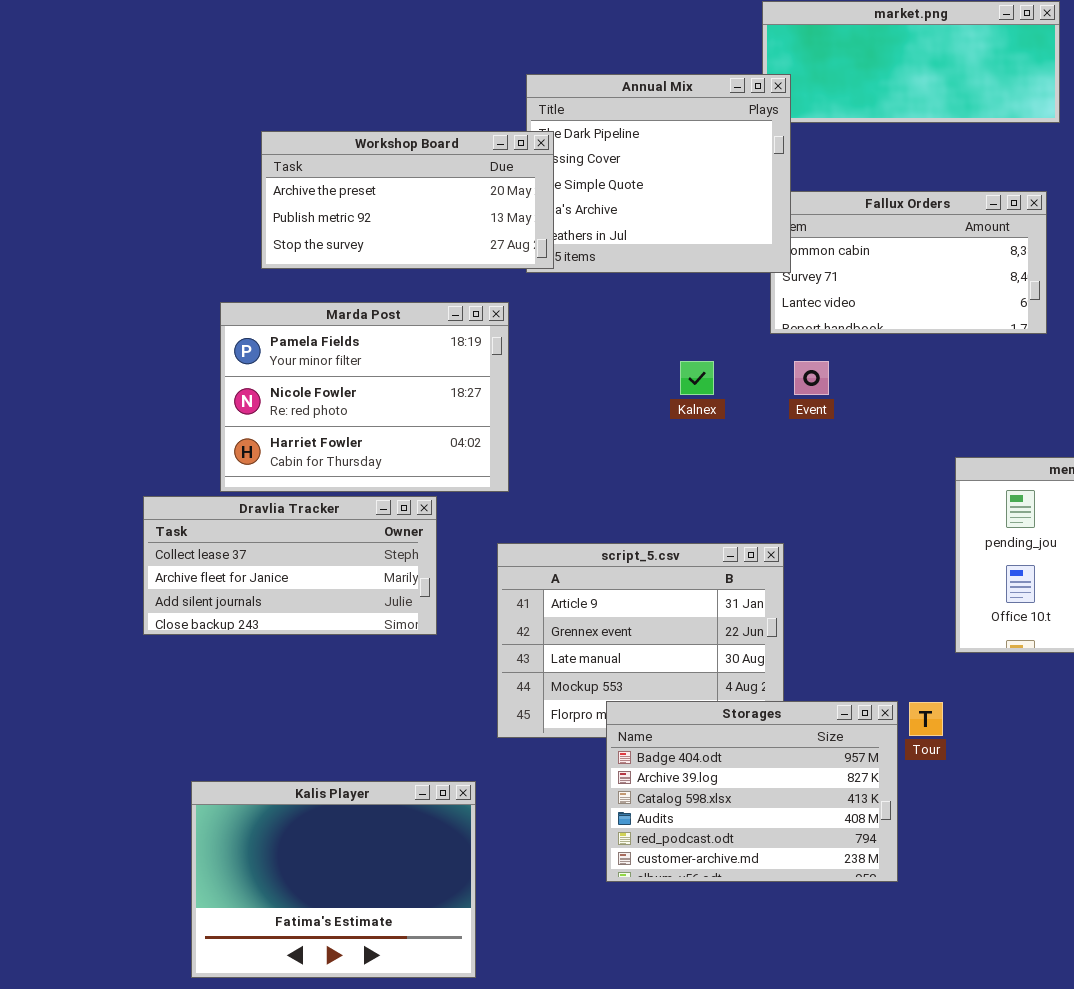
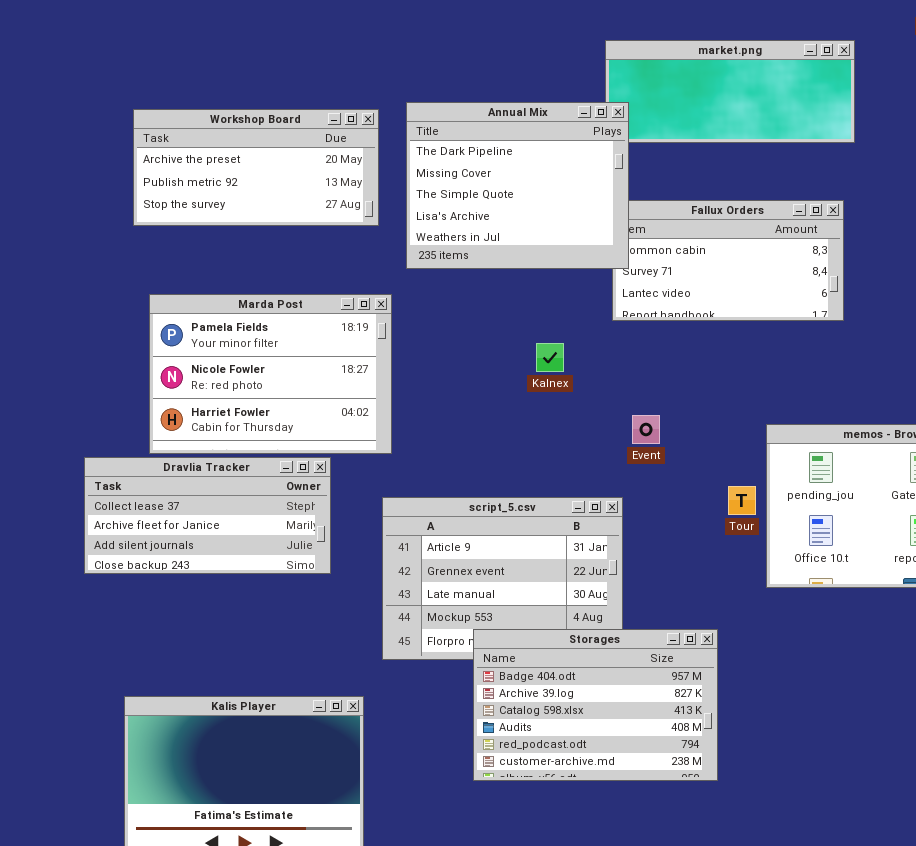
Workshop Board: [261,131,554,269] -> [133,109,379,226], moved
Event: [794,361,829,395] -> [632,415,660,444], moved
Tour: [909,702,943,736] -> [728,486,756,515], moved

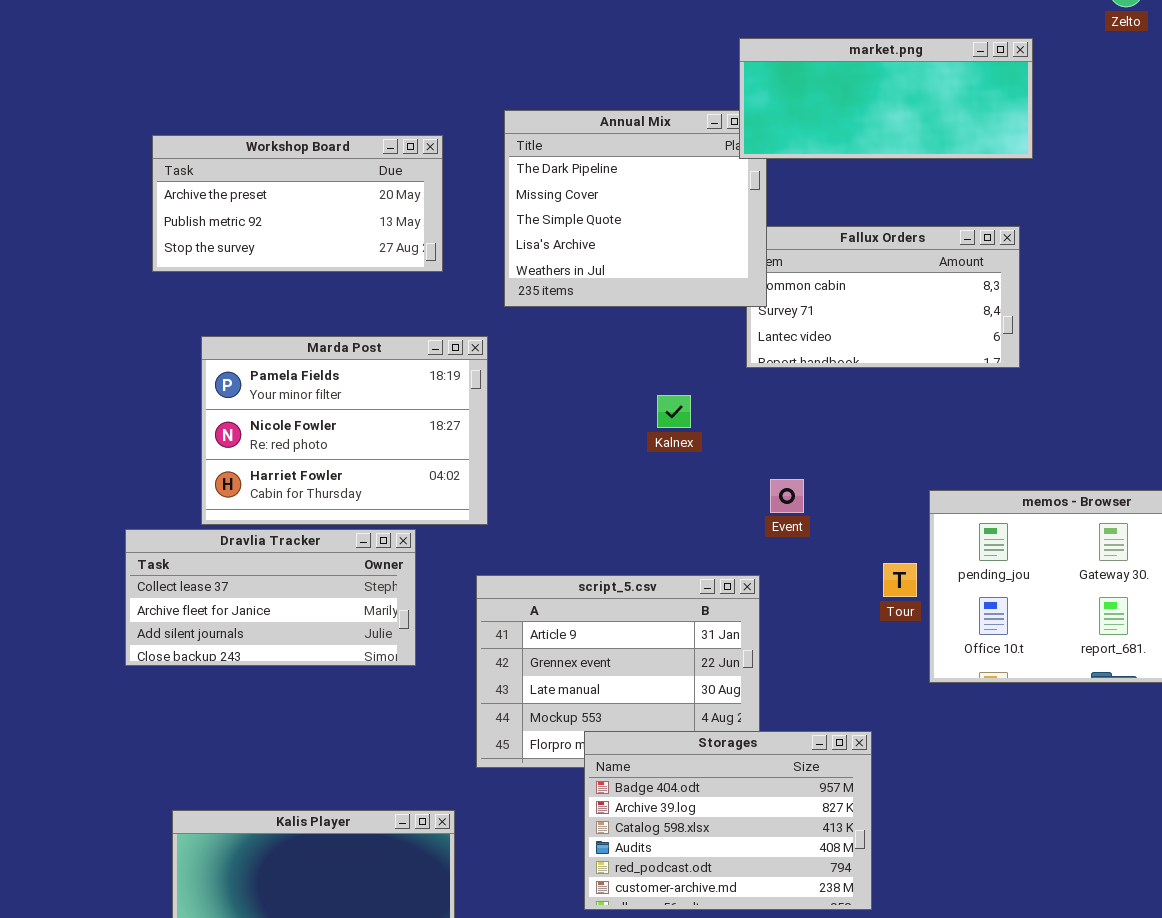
market.png: [605,40,855,143] -> [739,38,1033,159], raised
Workshop Board: [133,109,379,226] -> [152,135,443,272], moved

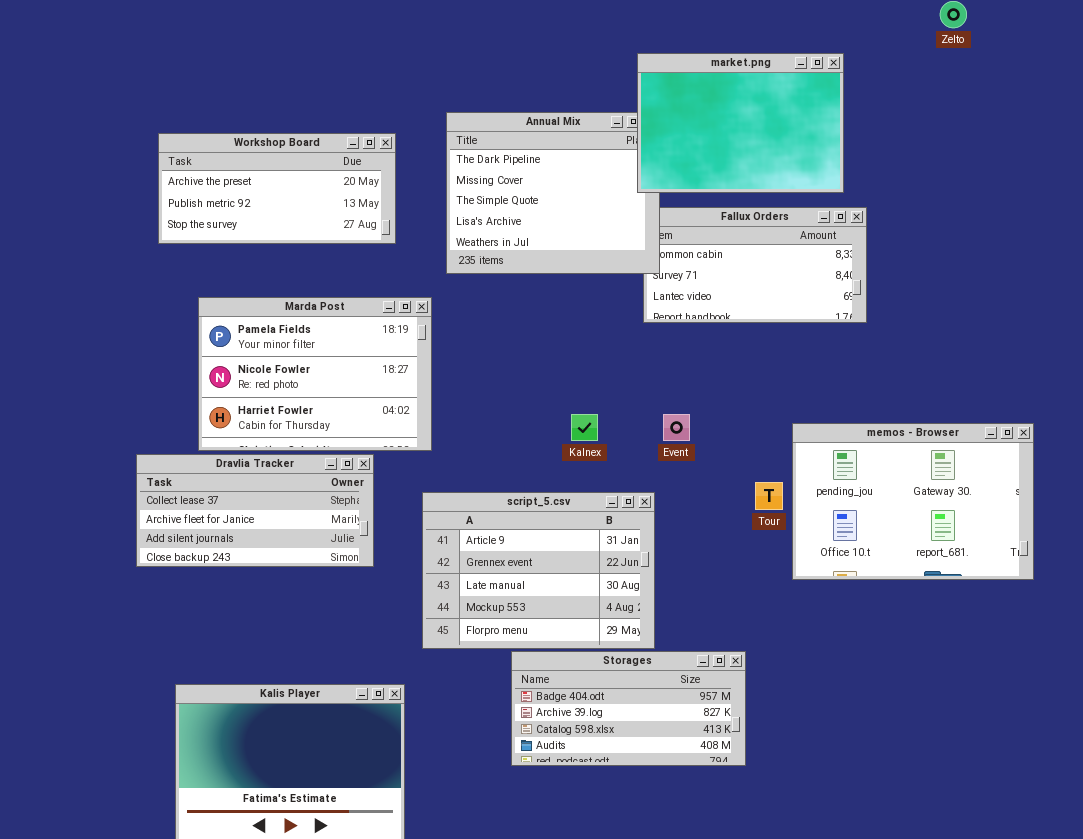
market.png: [739,38,1033,159] -> [637,53,844,193], resized
Kalnex: [657,395,691,428] -> [571,414,598,441], moved
Storages: [584,731,872,910] -> [511,651,746,766], resized

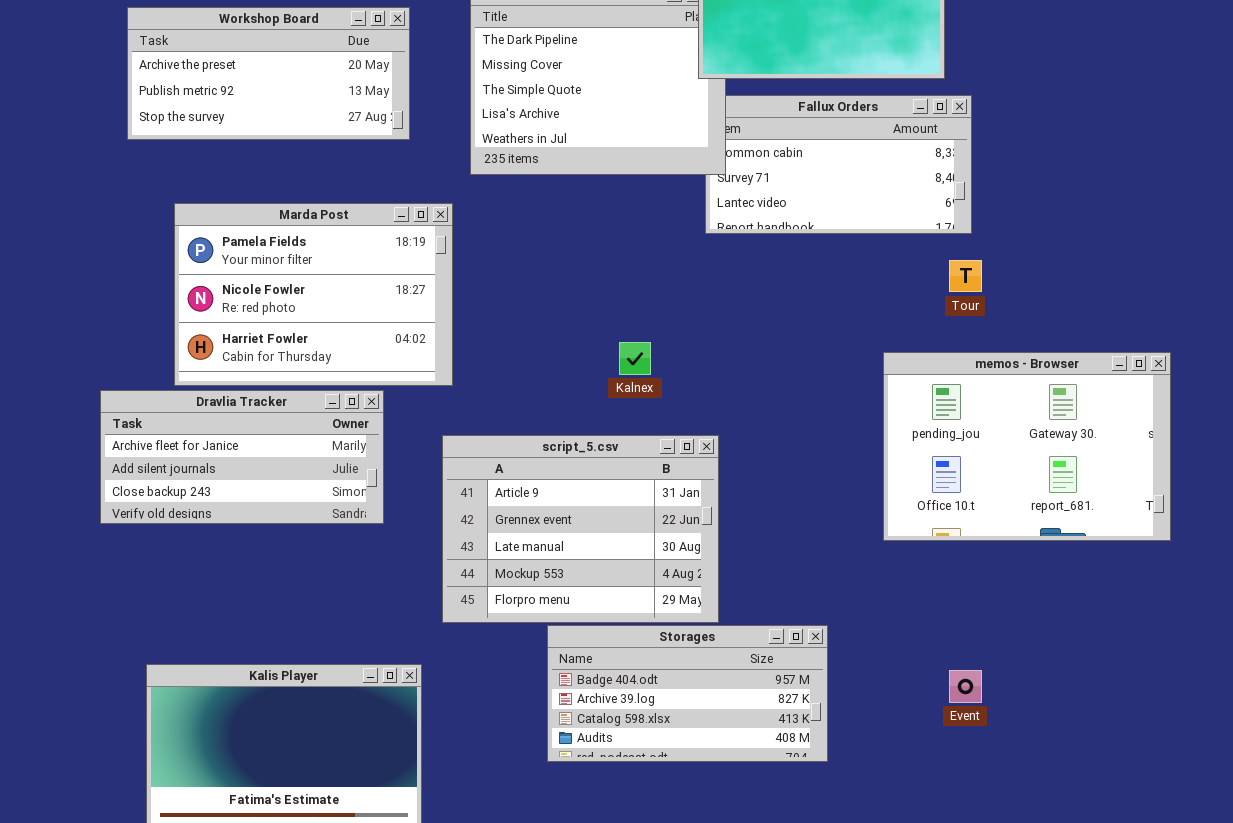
Event: [663,414,690,441] -> [949,670,982,703], moved
Dravlia Tracker: [136,454,374,567] -> [100,390,384,524], scrolled down 1 row
Tour: [755,482,783,510] -> [949,260,982,292], moved

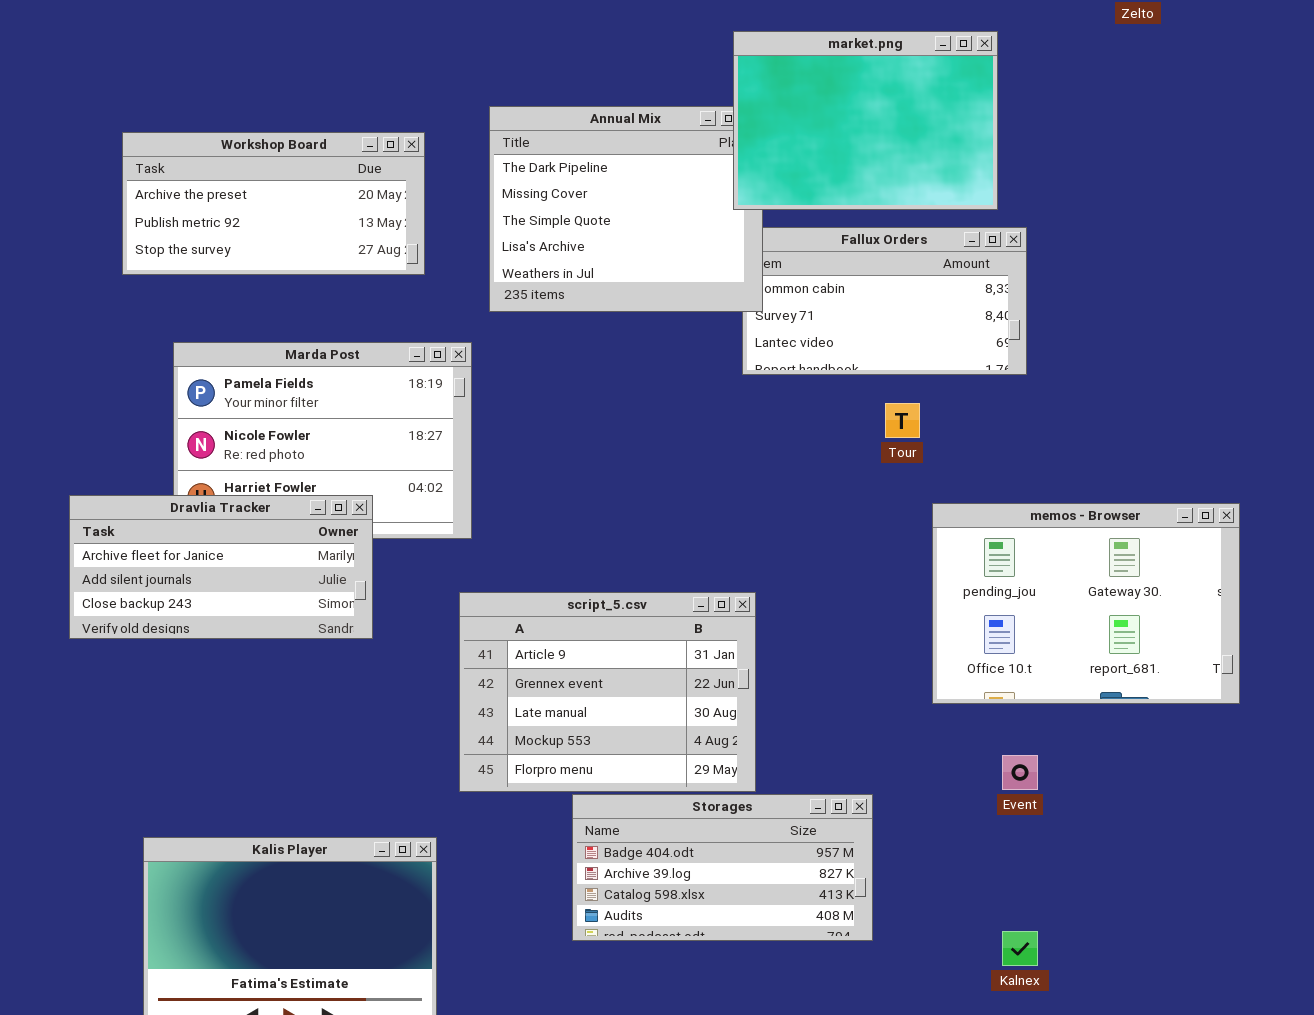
Tour: [949,260,982,292] -> [885,403,920,438], moved
Kalnex: [619,342,651,375] -> [1002,931,1038,966], moved
Dravlia Tracker: [100,390,384,524] -> [69,495,373,639], moved
Event: [949,670,982,703] -> [1002,755,1038,790], moved

